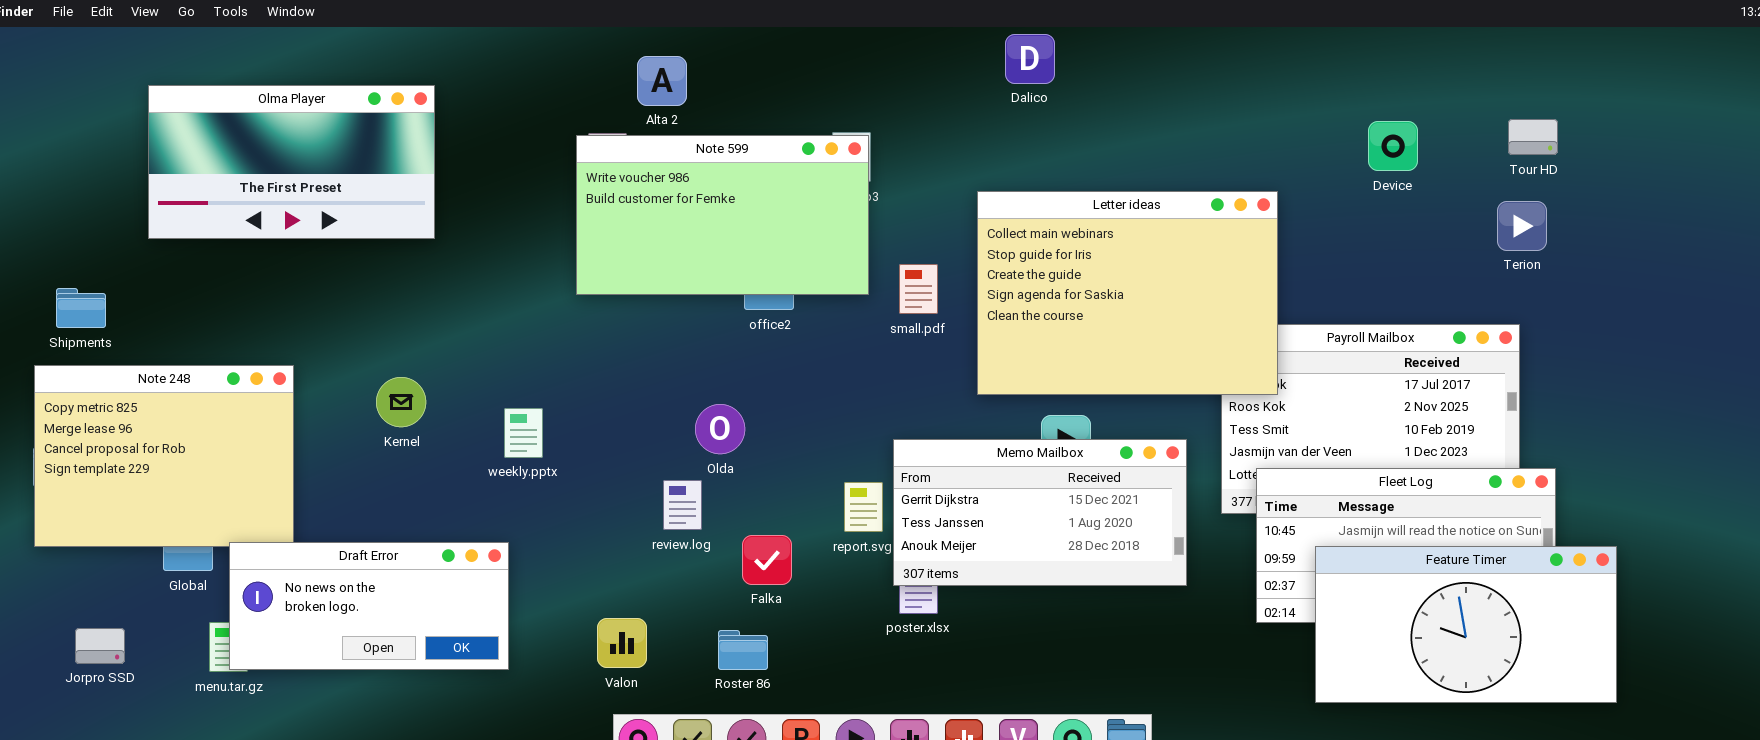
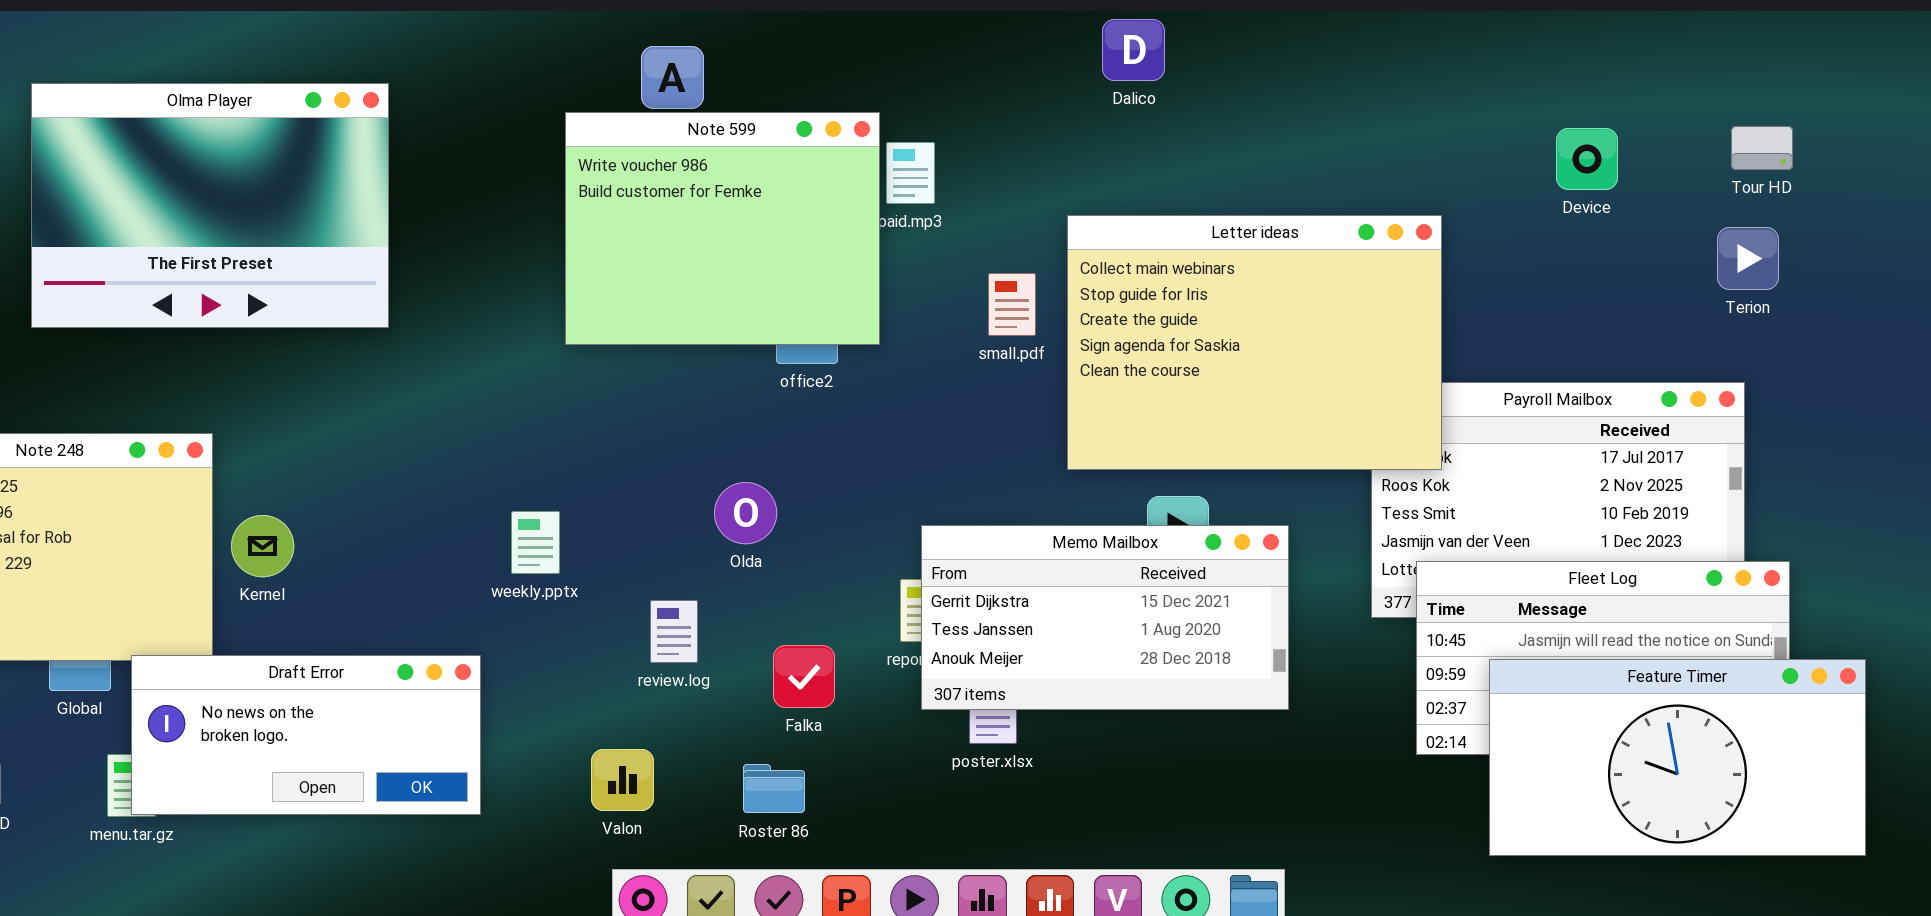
Olma Player: [148,85,435,239] -> [31,83,389,328], resized
Note 599: [576,135,869,295] -> [565,112,880,345], resized
small.pdf: [899,264,938,314] -> [988,273,1036,336], moved
Kernel: [376,377,426,427] -> [231,515,294,577], moved
weekly.pptx: [504,408,543,458] -> [511,511,560,574], moved
Memo Mailbox: [893,439,1187,586] -> [921,525,1289,710], moved
review.log: [663,480,702,530] -> [650,600,698,663], moved

